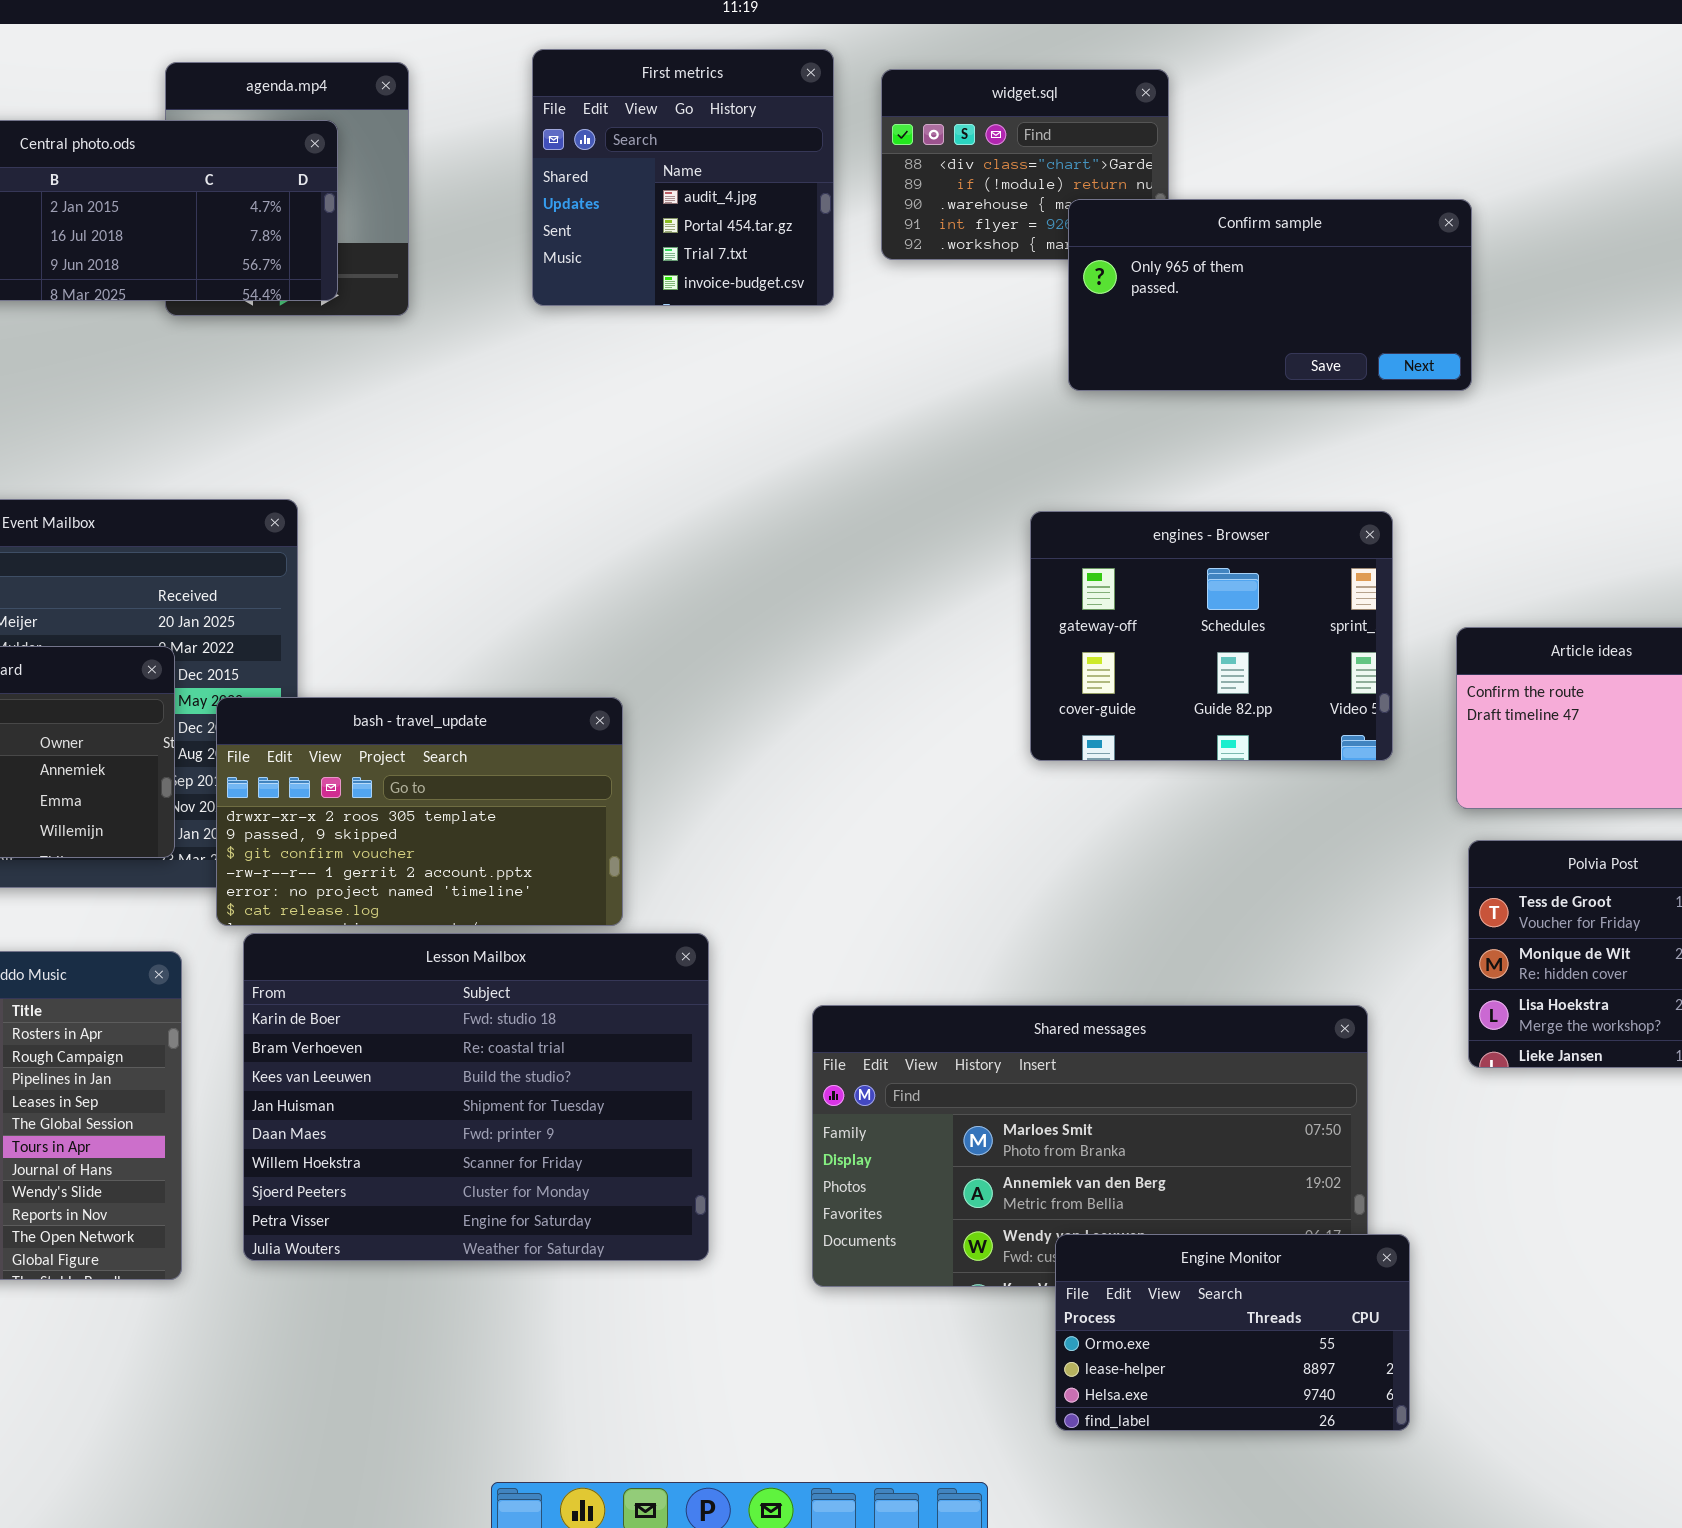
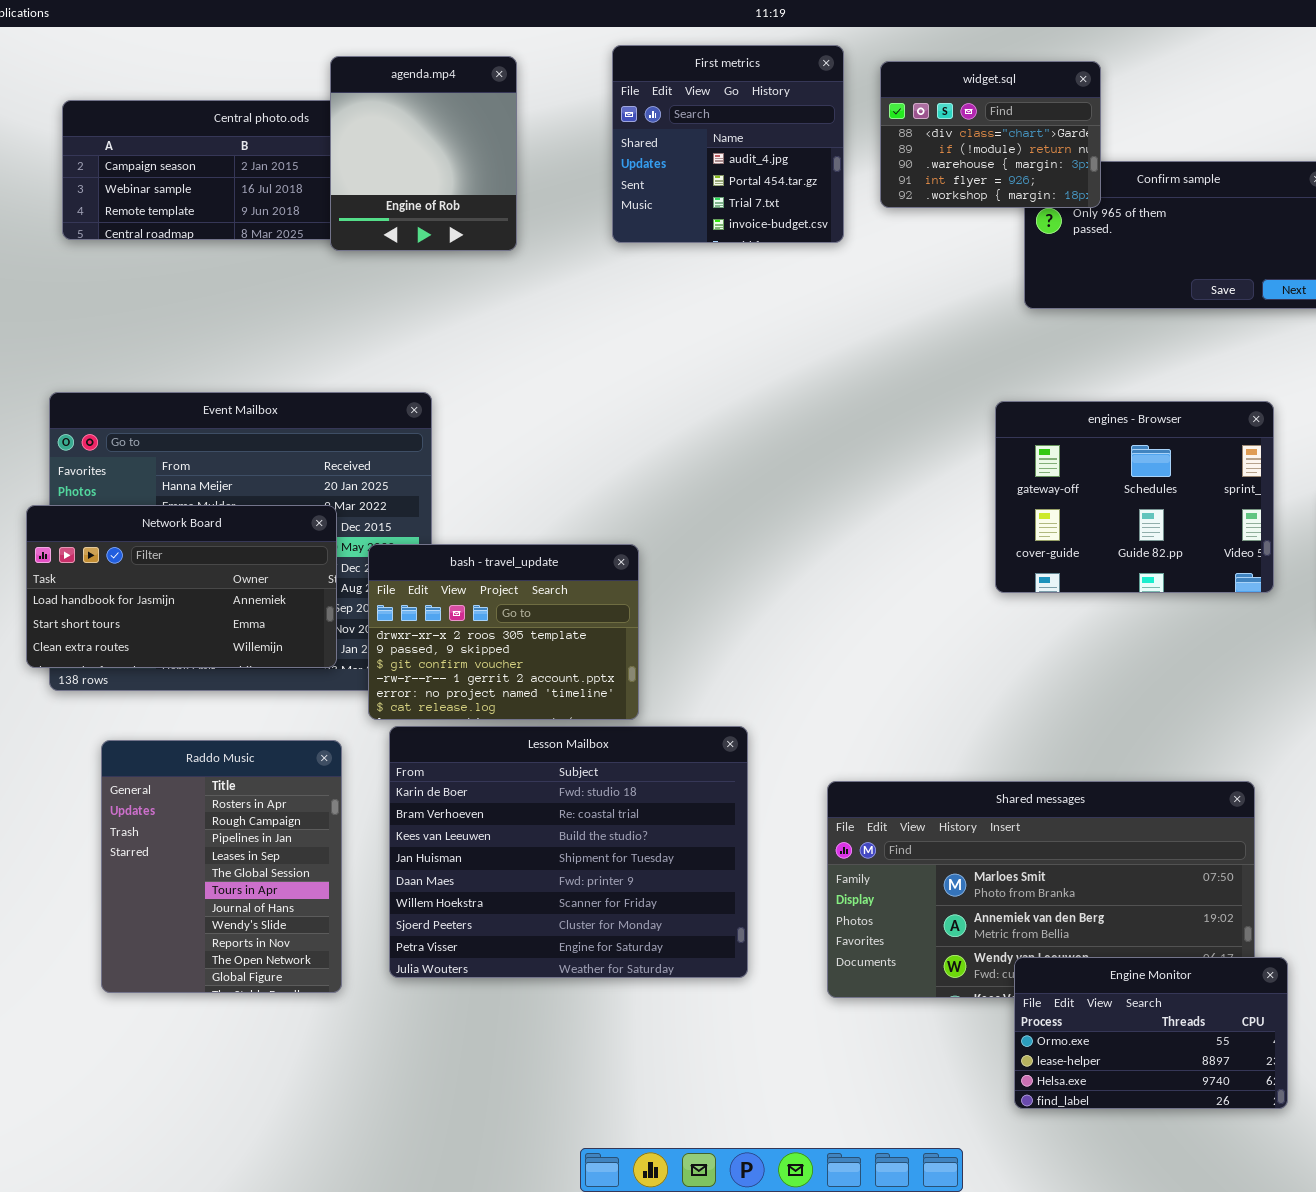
agenda.mp4: [165,62,409,316] -> [330,56,517,251], raised
widget.sql: [881,69,1169,260] -> [880,61,1101,208], raised
bash - travel_update: [216,697,623,926] -> [368,544,639,720], resized

